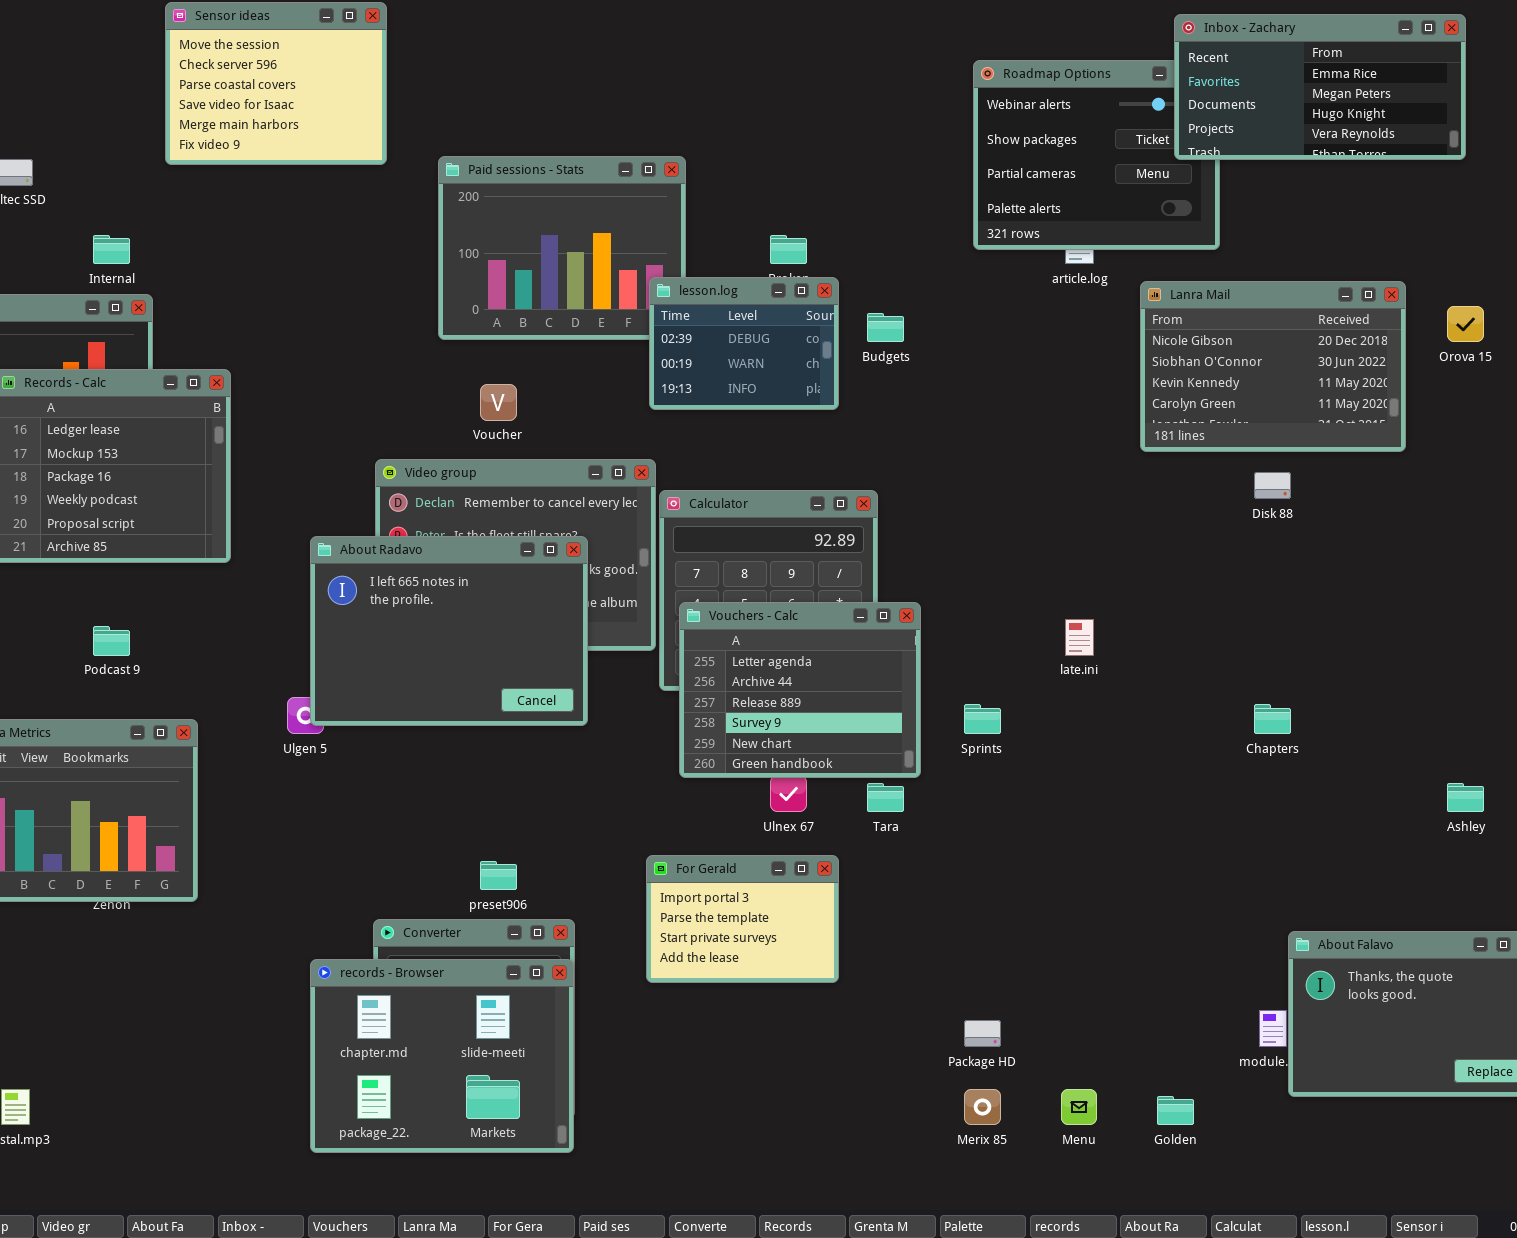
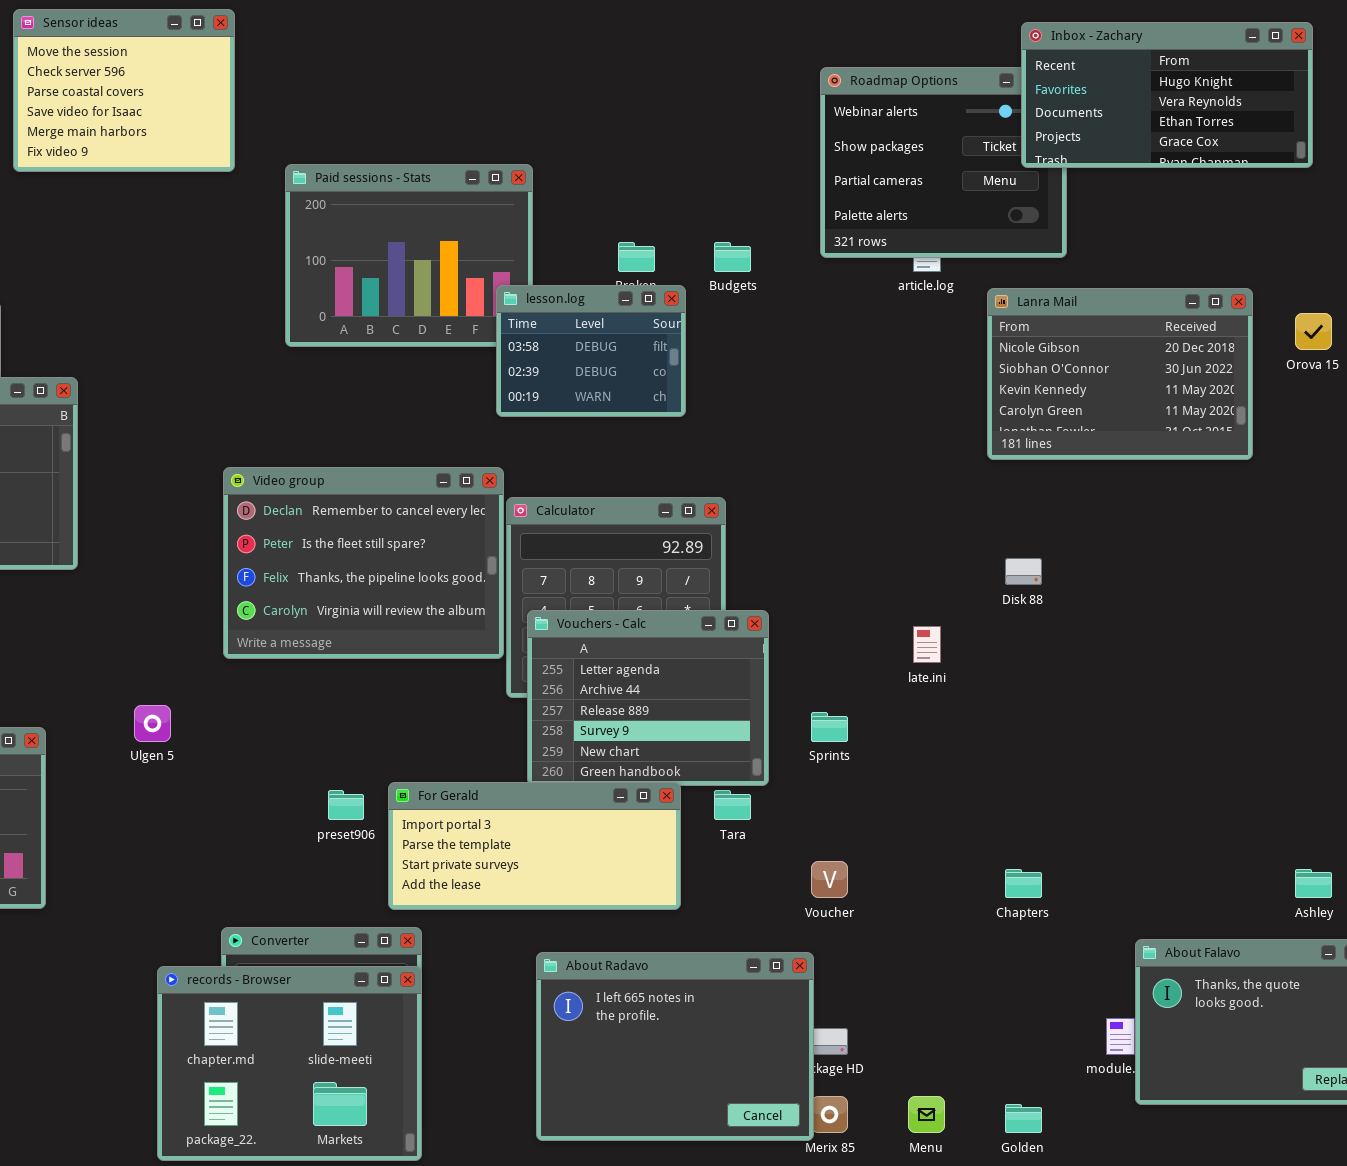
Inbox - Zachary: [1174,14,1466,160] -> [1021,22,1313,168], scrolled down 2 rows
lesson.log: [649,277,839,410] -> [496,285,686,417], scrolled up 1 row
Budgets: [867,313,904,342] -> [714,242,751,272], moved
Voucher: [480,384,517,421] -> [811,861,848,898], moved
Disk 88: [1254,472,1291,499] -> [1005,558,1042,585], moved
About Radavo: [310,536,588,726] -> [536,952,814,1141], moved
Chapters: [1254,704,1291,734] -> [1005,869,1042,898], moved
Ashley: [1447,783,1484,812] -> [1295,869,1332,898], moved
For Gerald: [646,855,839,983] -> [388,782,681,910], moved, resized
preset906: [480,861,517,890] -> [328,790,364,820], moved

